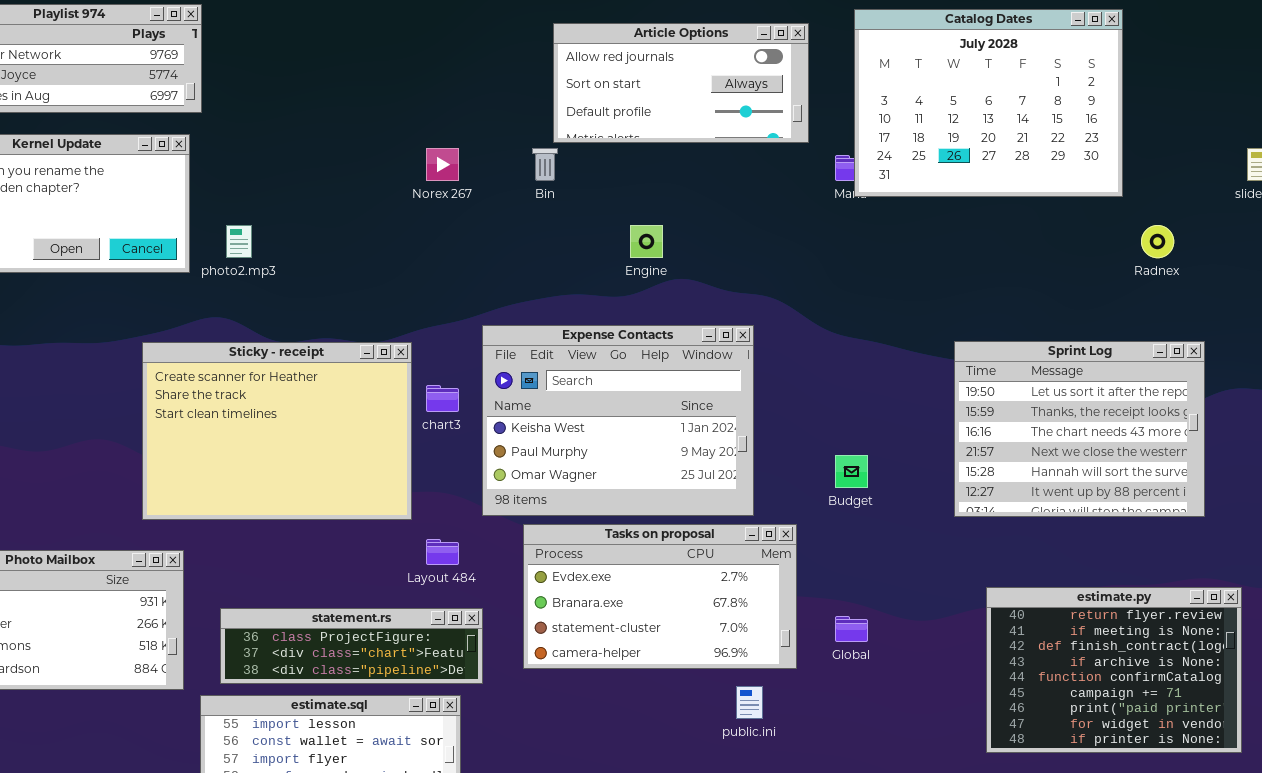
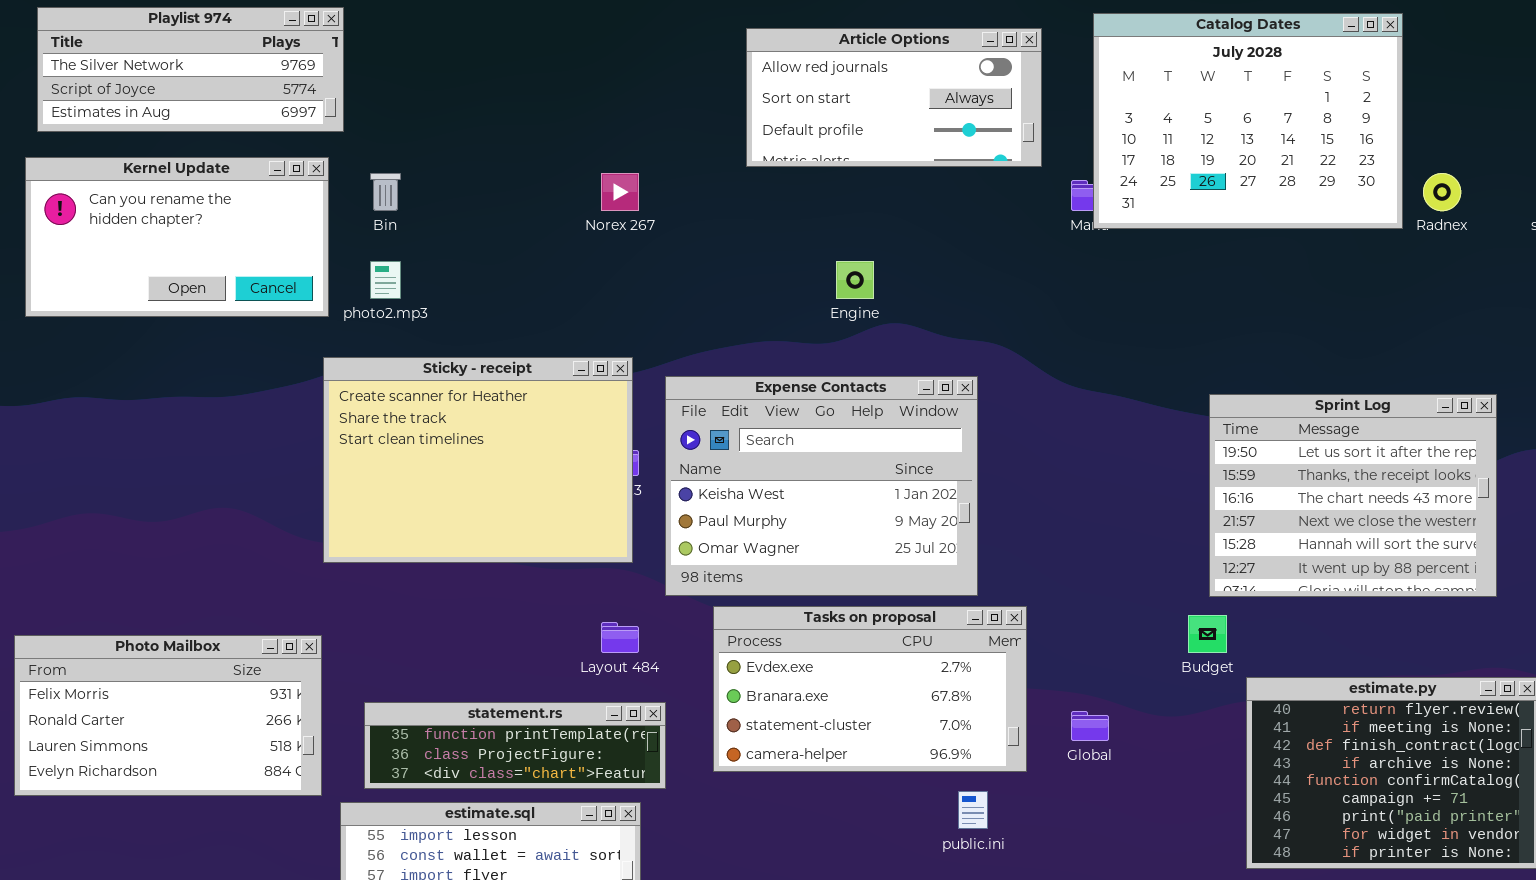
Bin: [532,148,558,181] -> [370,173,401,211], moved
Radnex: [1141,225,1174,258] -> [1423,173,1461,211], moved
Sticky - receipt: [142,342,412,520] -> [323,357,633,563], moved
Budget: [835,455,868,488] -> [1188,615,1227,653], moved
statement.rs: [220,608,483,684] -> [364,702,666,789], scrolled up 1 row

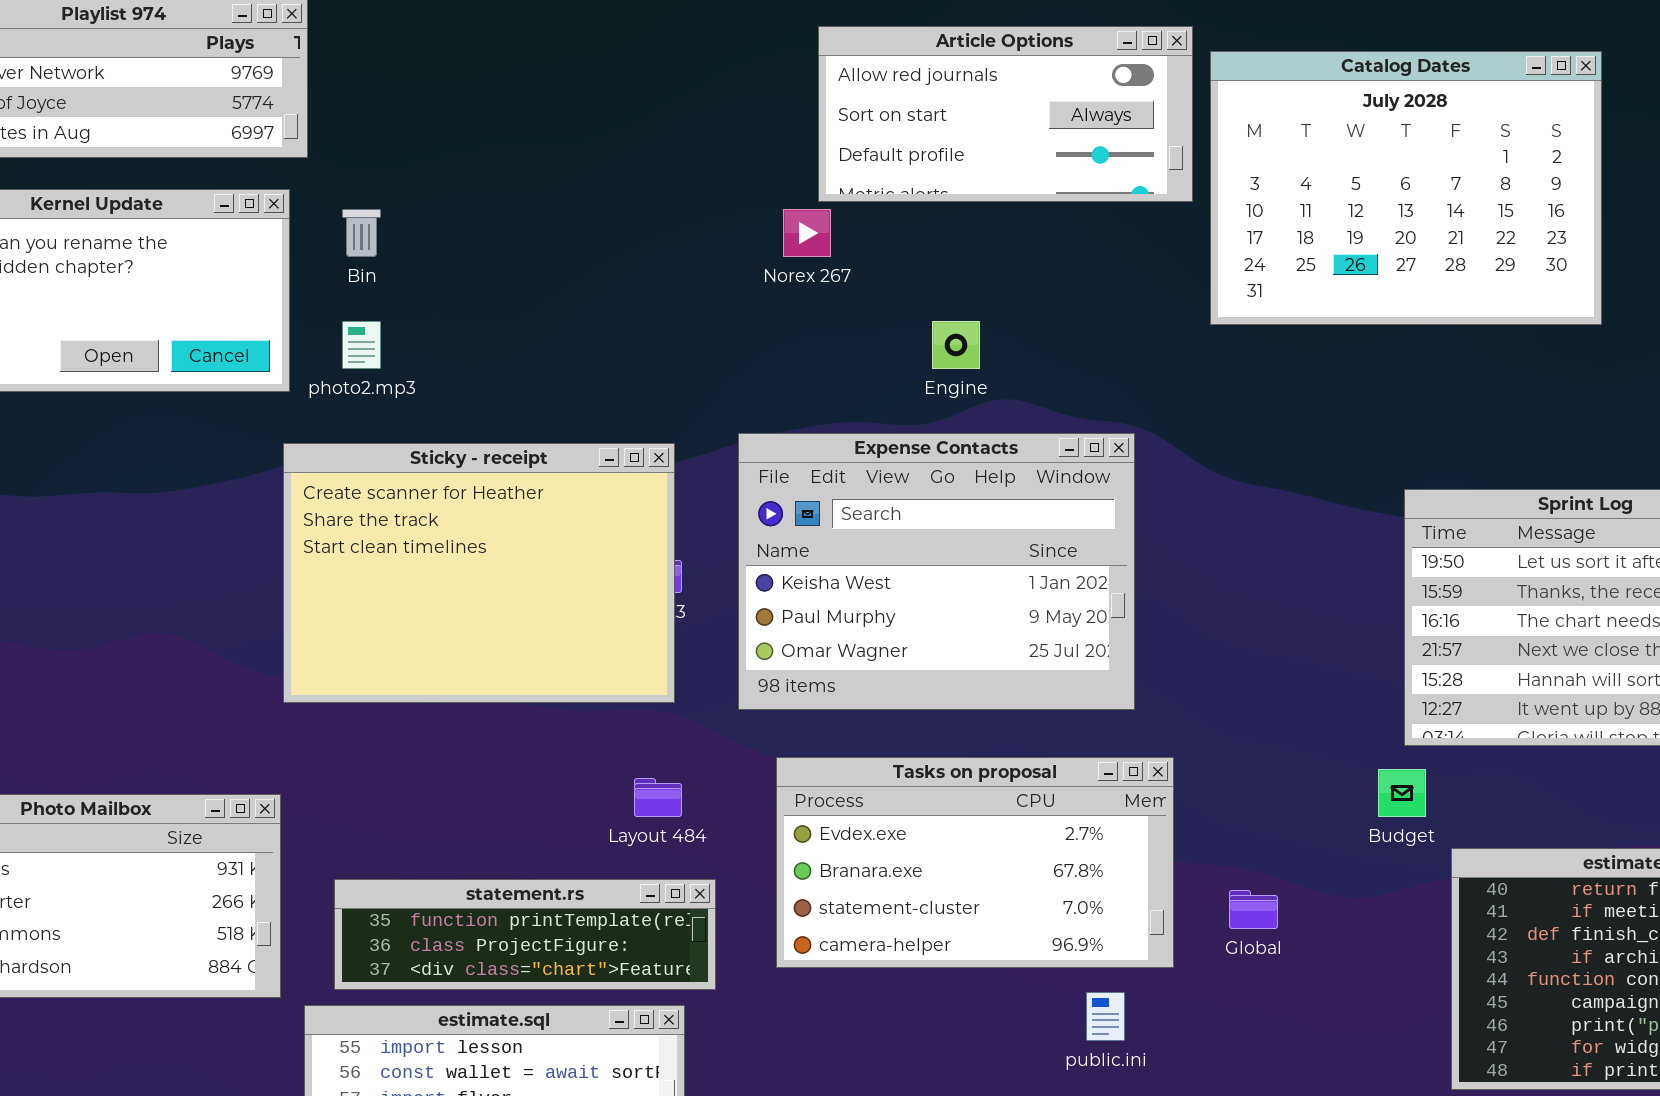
Catalog Dates: [1093,13,1403,229] -> [1210,51,1602,325], moved
Norex 267: [601,173,639,211] -> [783,209,831,257], moved
Expense Contacts: [665,376,978,596] -> [738,433,1135,710], moved

